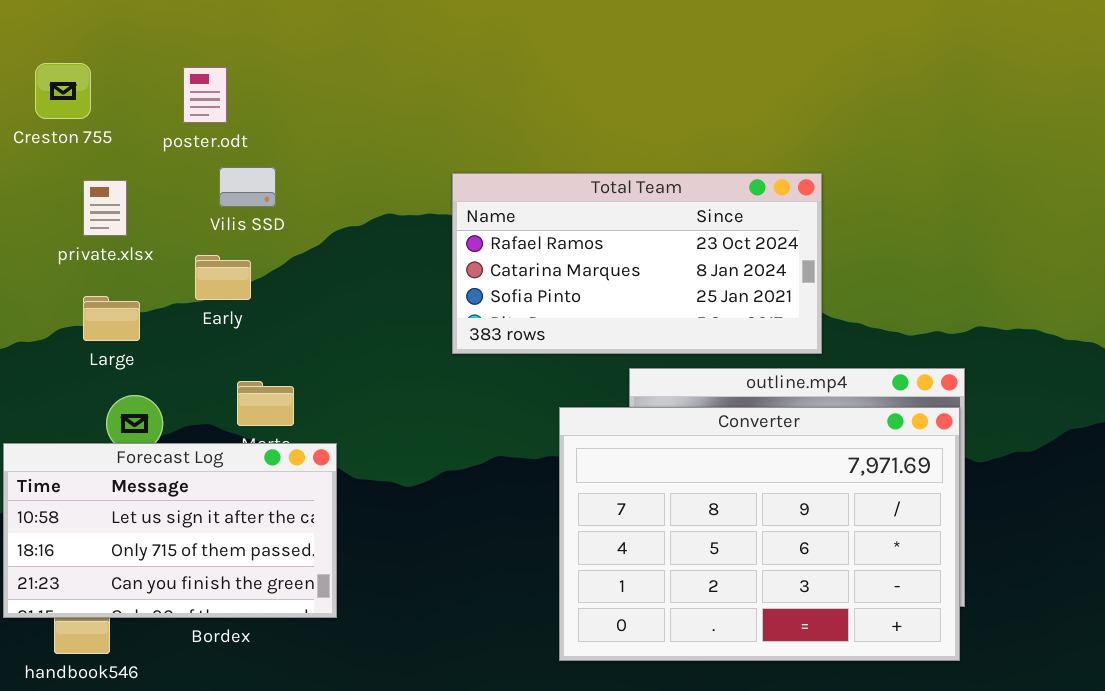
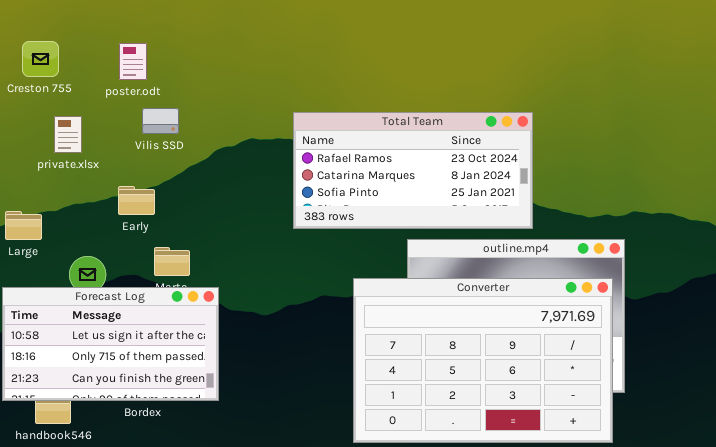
Early: [195,255,251,300] -> [118,186,155,215], moved
Large: [83,296,140,341] -> [5,211,42,240], moved
Converter: [559,407,960,661] -> [353,278,613,443], moved

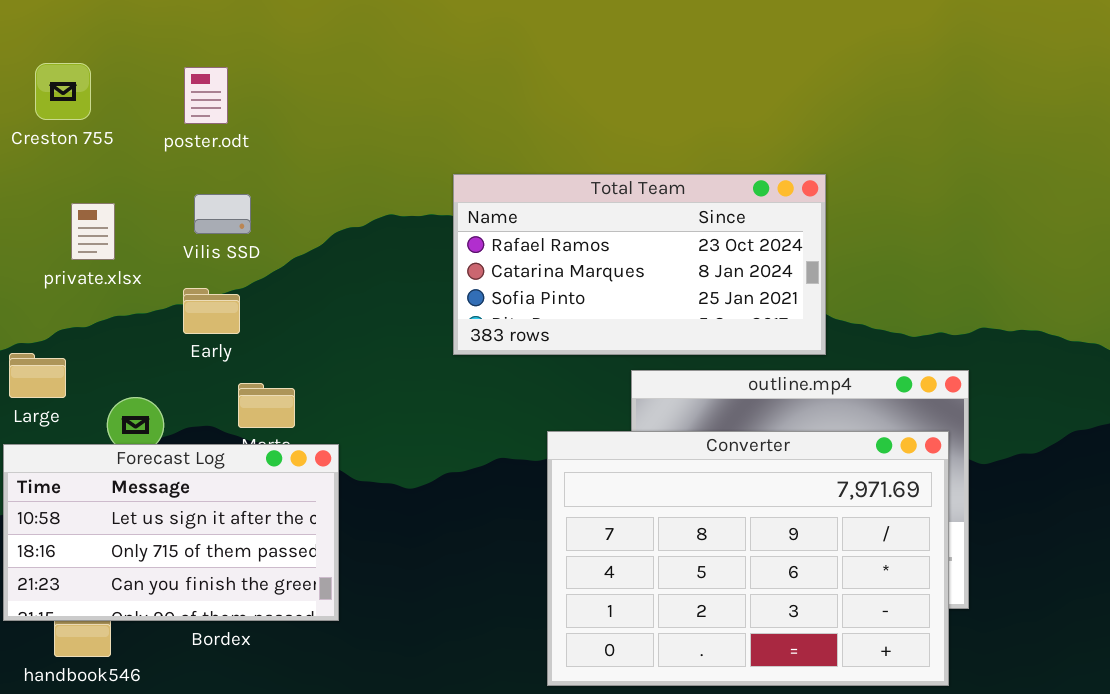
Vilis SSD: [142,108,179,134] -> [194,194,251,234], moved
private.xlsx: [54,116,82,153] -> [71,203,115,260], moved
Large: [5,211,42,240] -> [9,353,66,398], moved

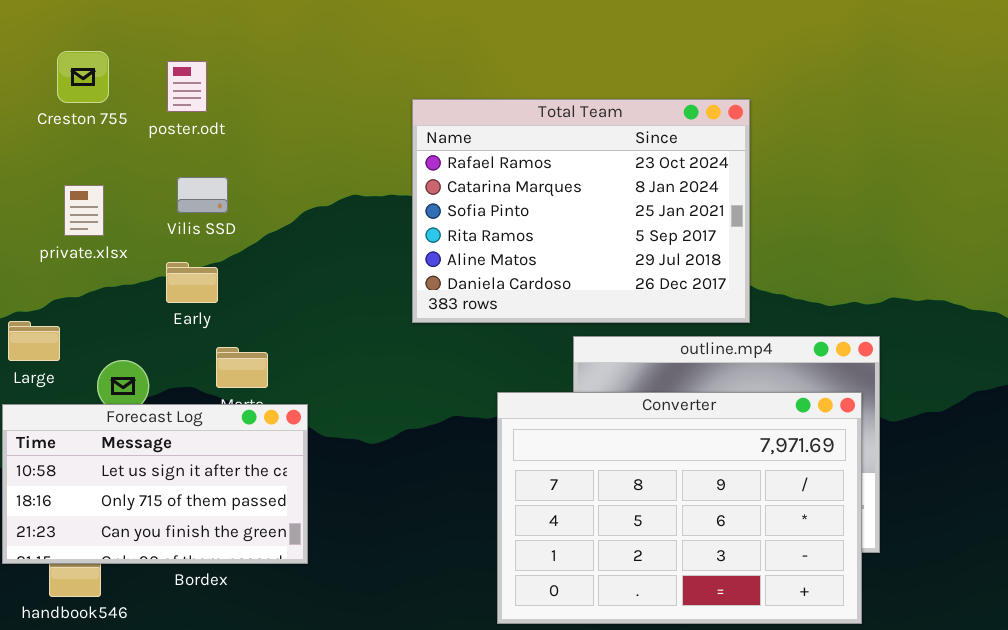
Creston 755: [35,63,91,120] -> [57,51,109,103], moved
Total Team: [453,174,826,355] -> [412,99,750,323], resized

